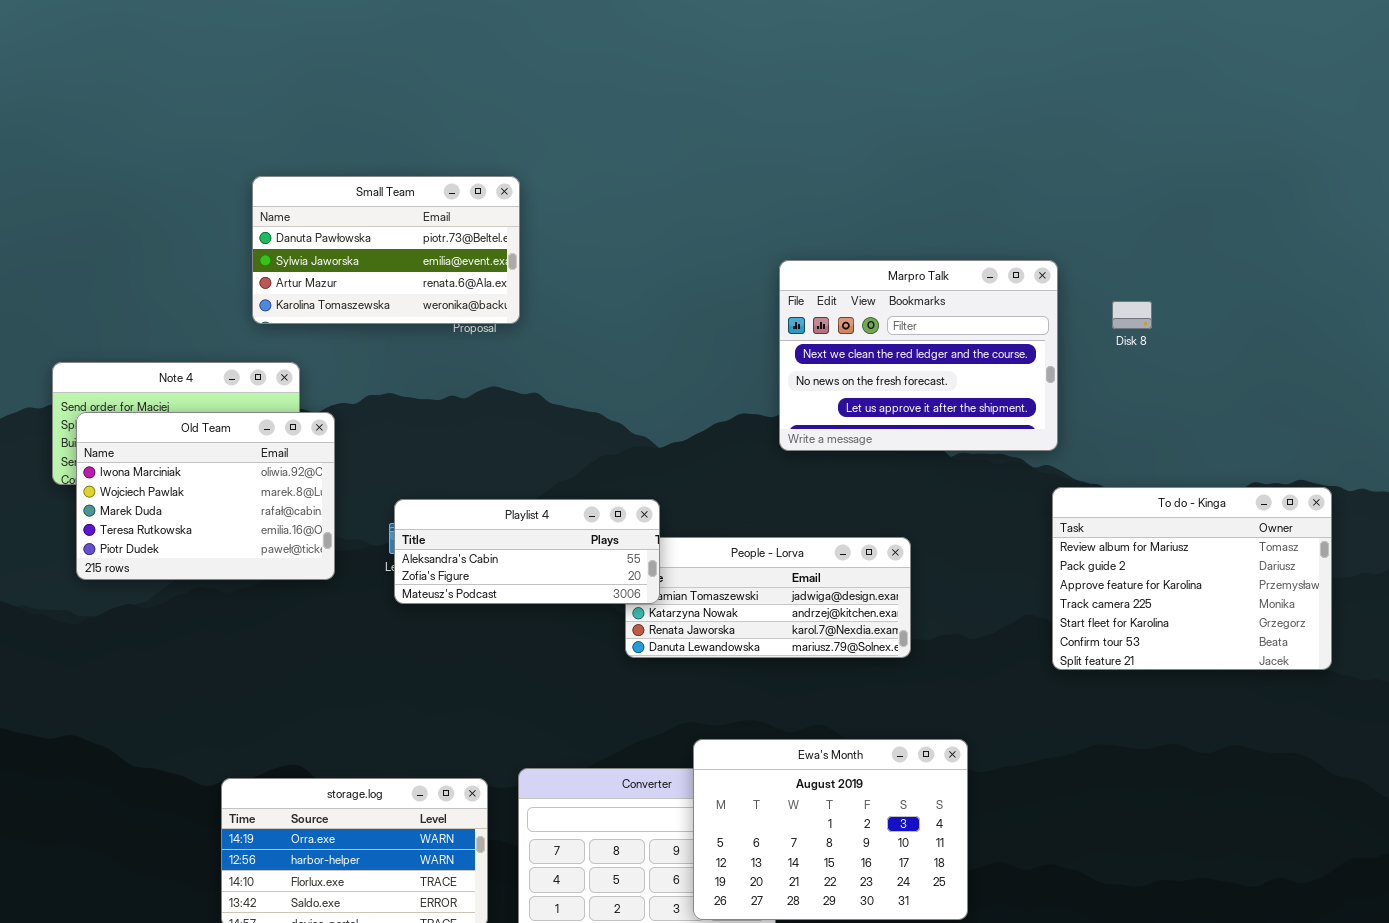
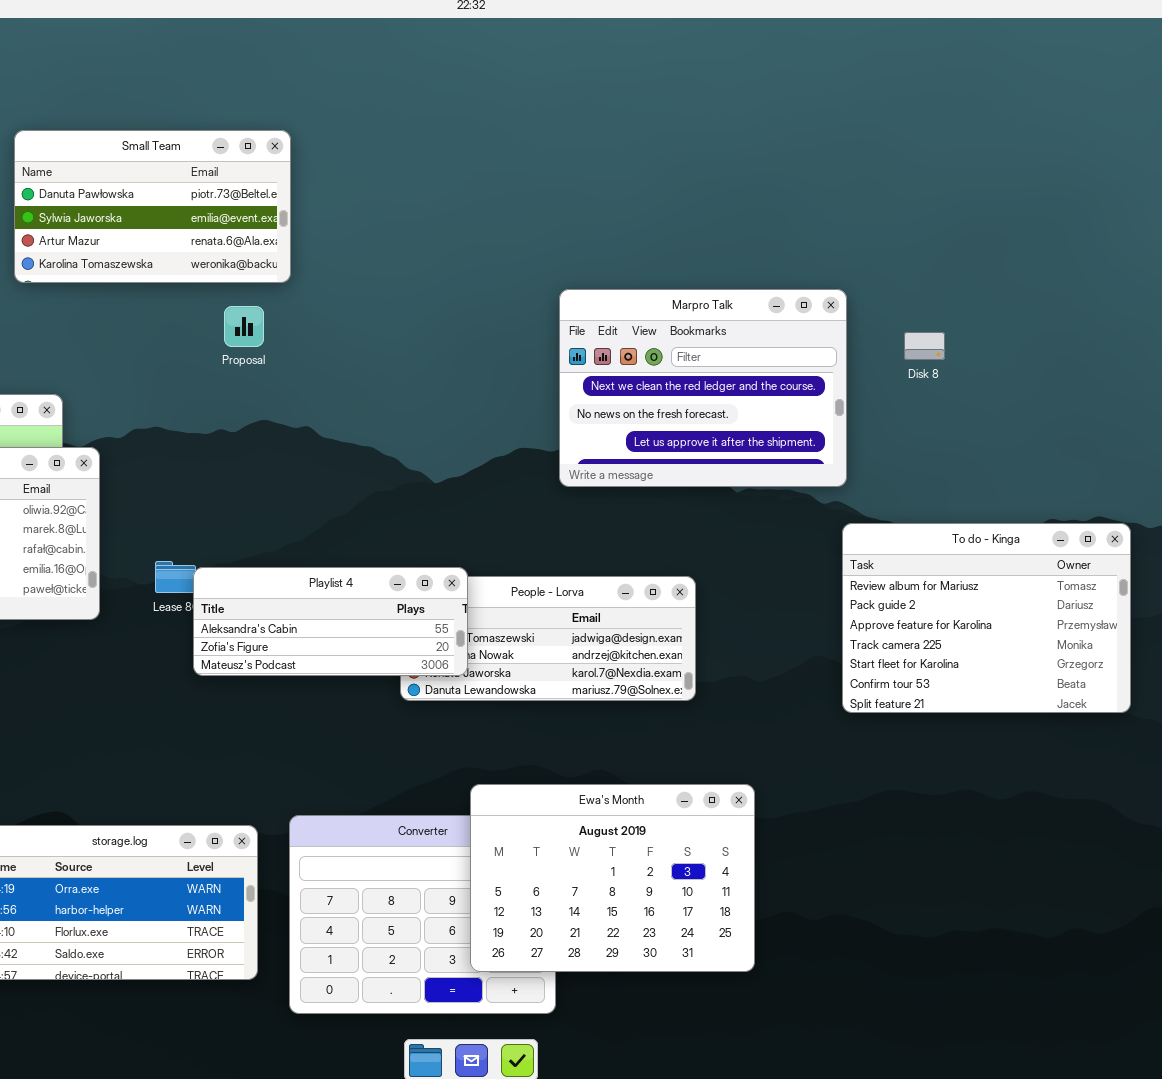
Small Team: [252,176,520,324] -> [14,130,291,283], moved
Playlist 4: [394,499,660,604] -> [193,567,468,676], moved

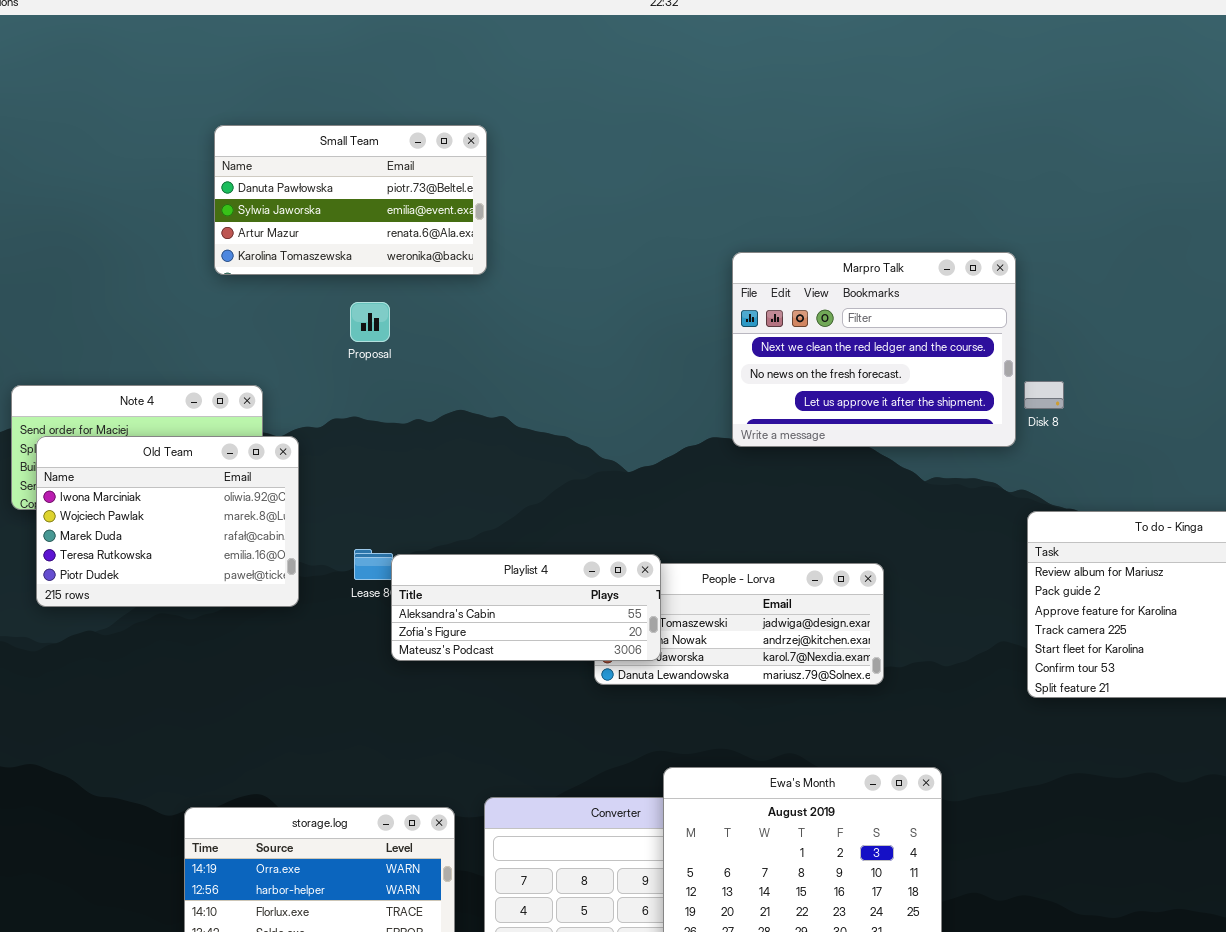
Marpro Talk: [559,289,847,487] -> [732,252,1016,447], moved
Proposal: [224,306,264,347] -> [350,302,390,342], moved
Disk 8: [904,332,945,360] -> [1024,381,1064,409], moved

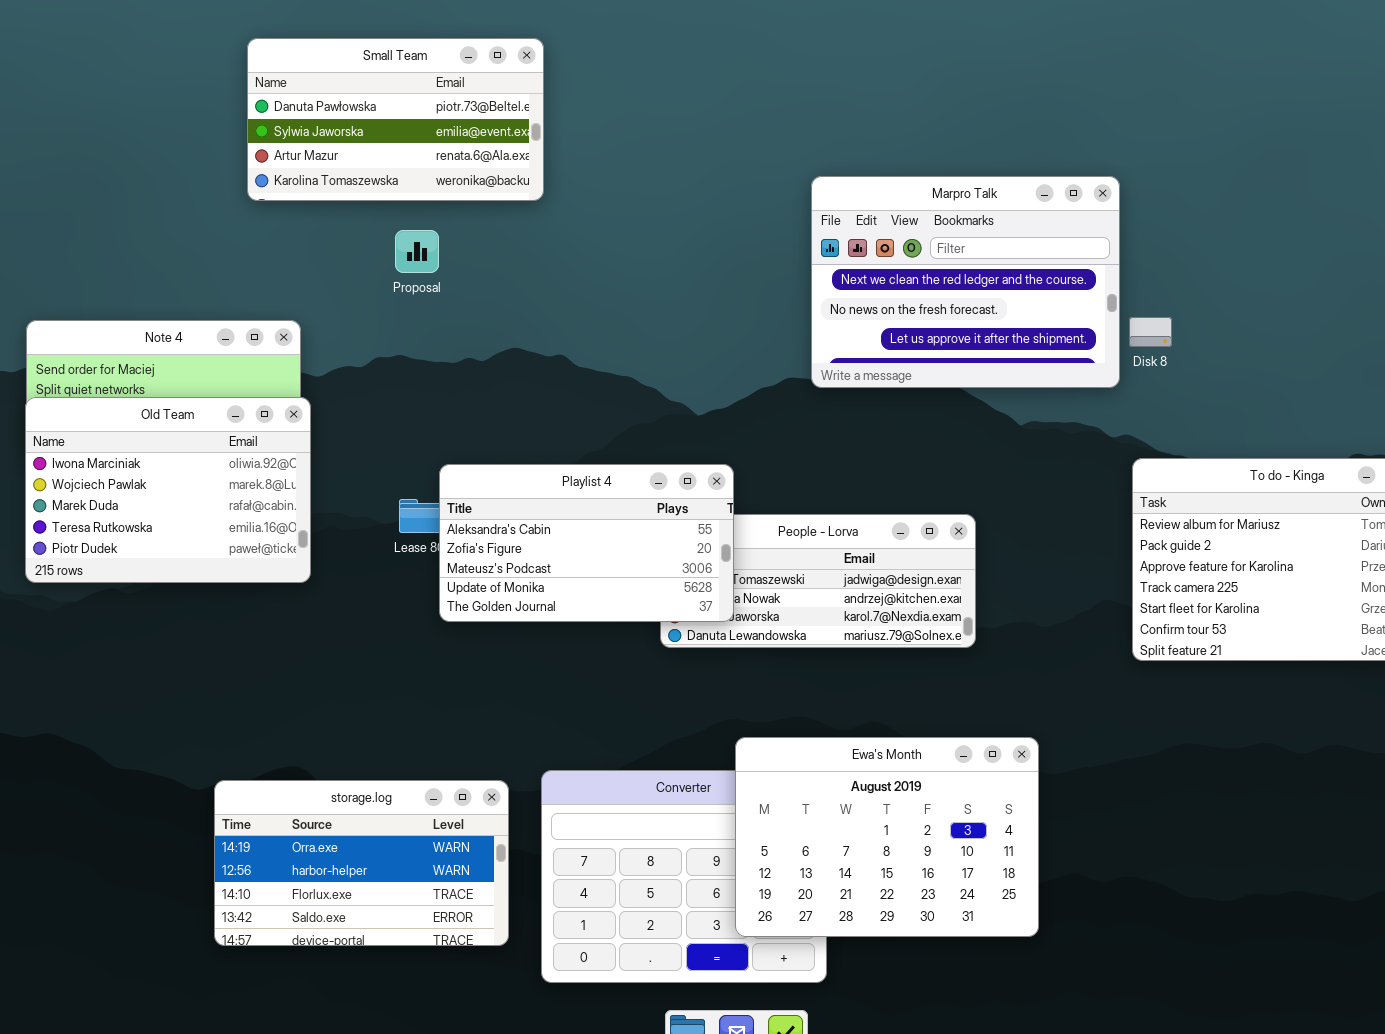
Old Team: [36,436,299,607] -> [25,397,311,583], moved
Playlist 4: [391,554,661,661] -> [439,464,734,622], resized

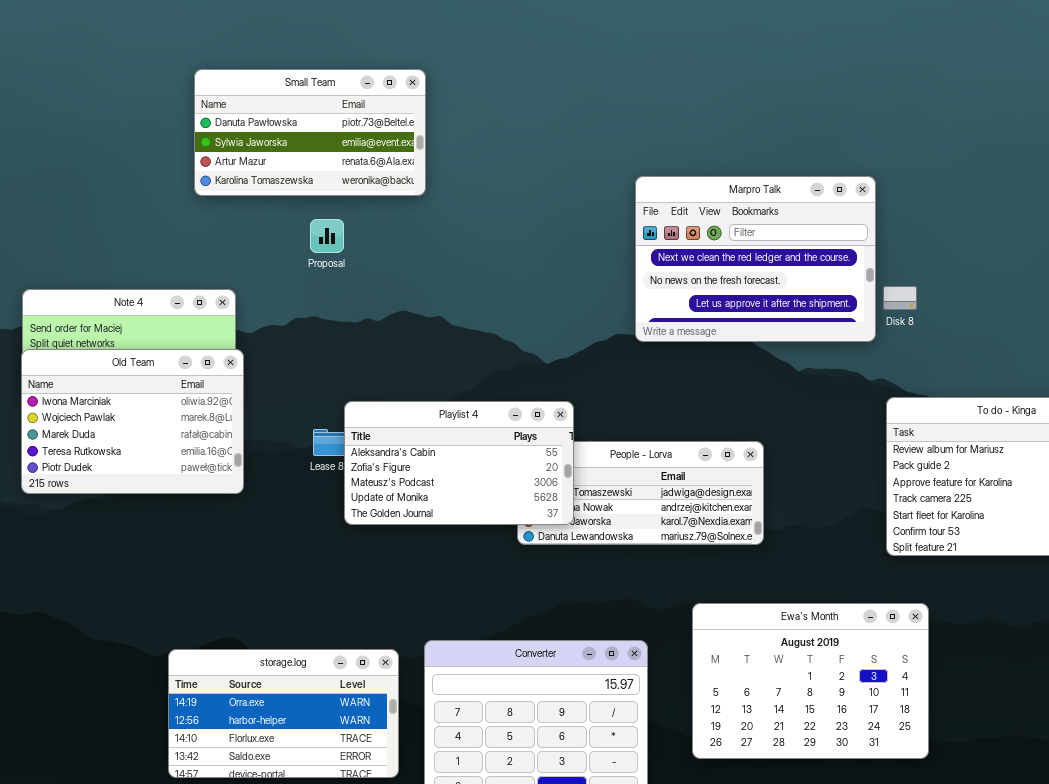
Ewa's Month: [735,737,1039,937] -> [692,603,929,759], moved

